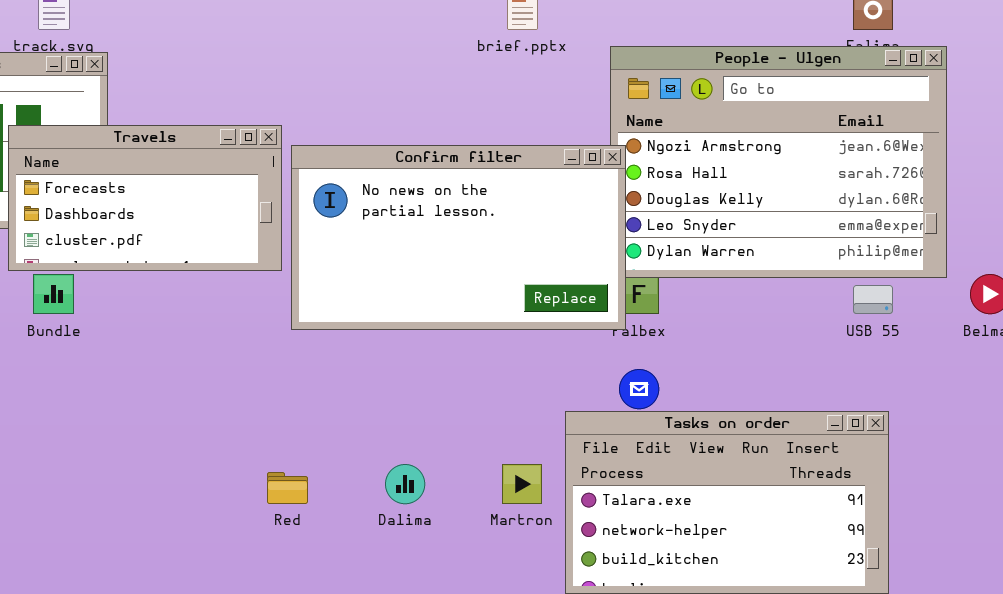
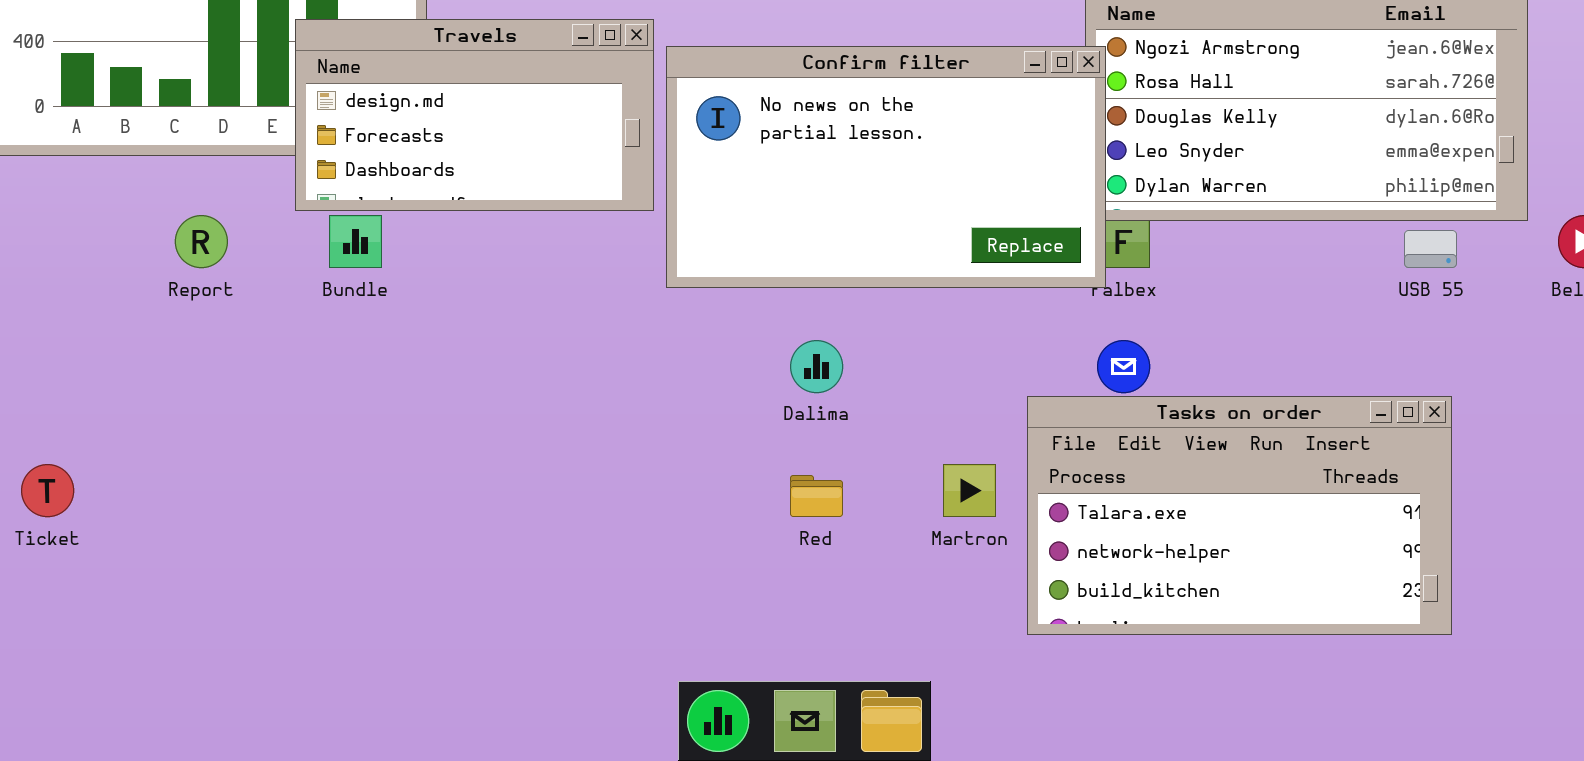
Travels: [8,125,282,271] -> [295,19,654,211], scrolled up 1 row
Dalima: [385,464,425,504] -> [790,340,843,393], moved
Red: [267,472,308,504] -> [790,475,843,517], moved

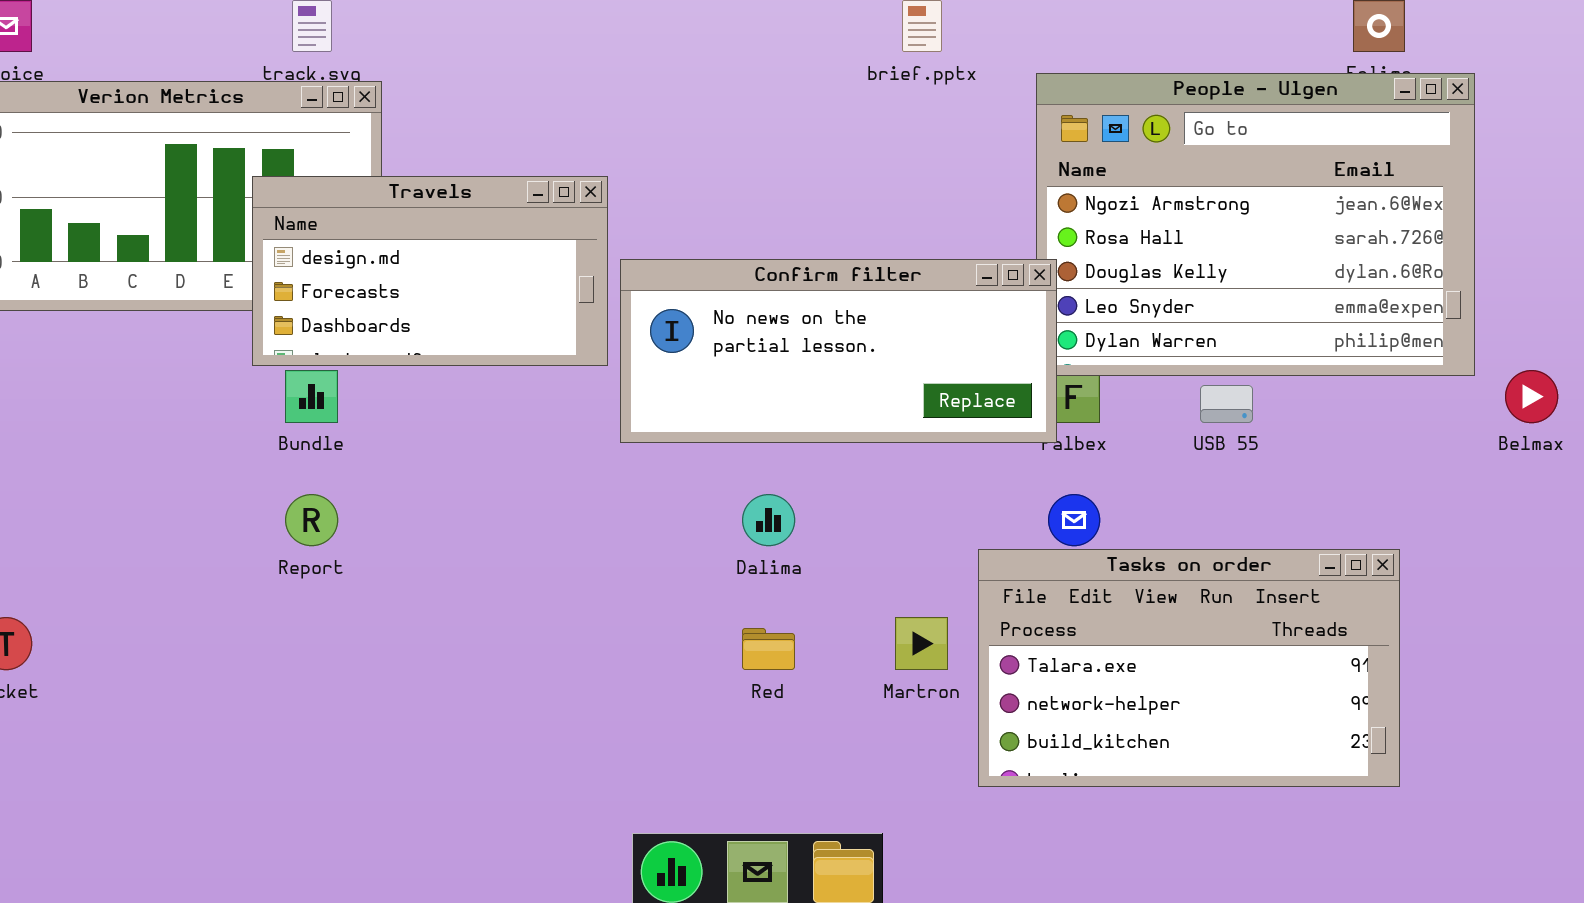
Confirm filter: [666,46,1106,288] -> [620,259,1057,443], resized
Report: [175,215,228,268] -> [285,494,338,546], moved
USB 55: [1404,230,1457,268] -> [1200,385,1253,423], moved

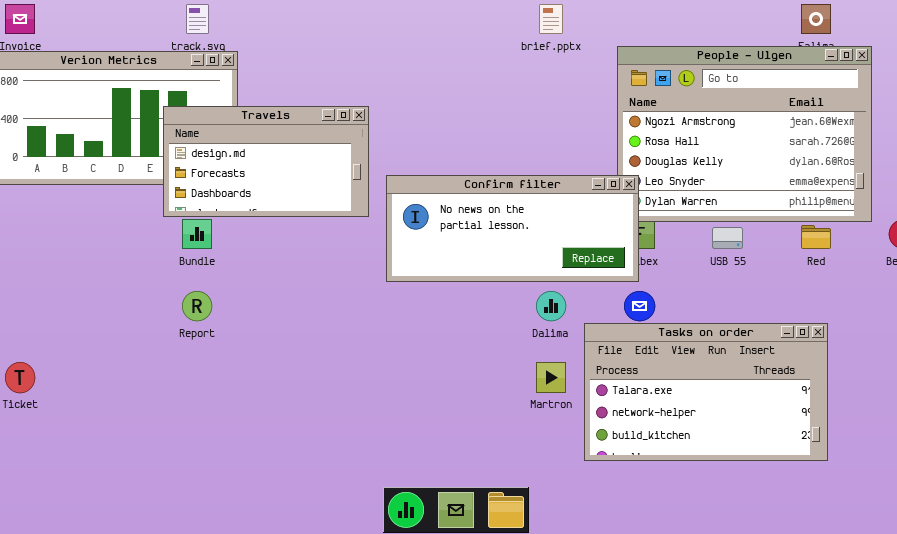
Confirm filter: [620,259,1057,443] -> [386,175,639,282], moved
Dalima: [742,494,795,546] -> [536,291,566,321], moved
Red: [742,628,795,670] -> [801,225,831,249], moved

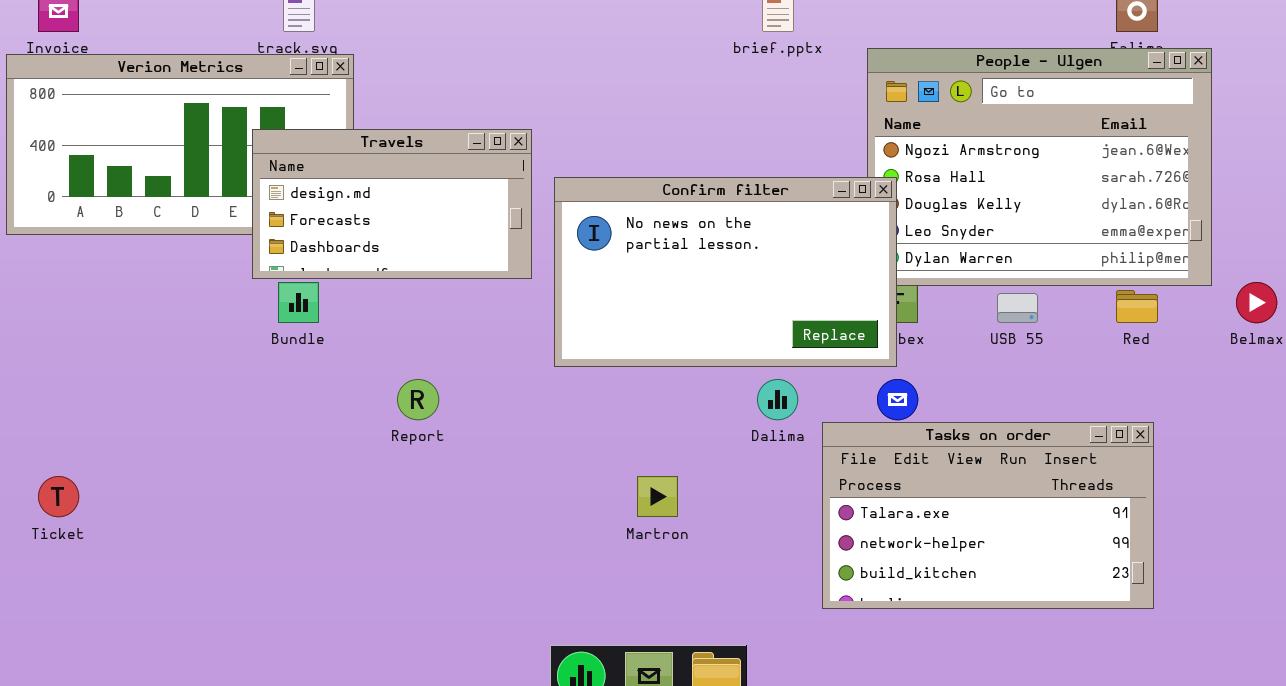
Confirm filter: [386,175,639,282] -> [554,177,897,367], resized
Report: [182,291,212,321] -> [397,379,439,420], moved
Martron: [536,362,566,393] -> [637,476,678,517], moved

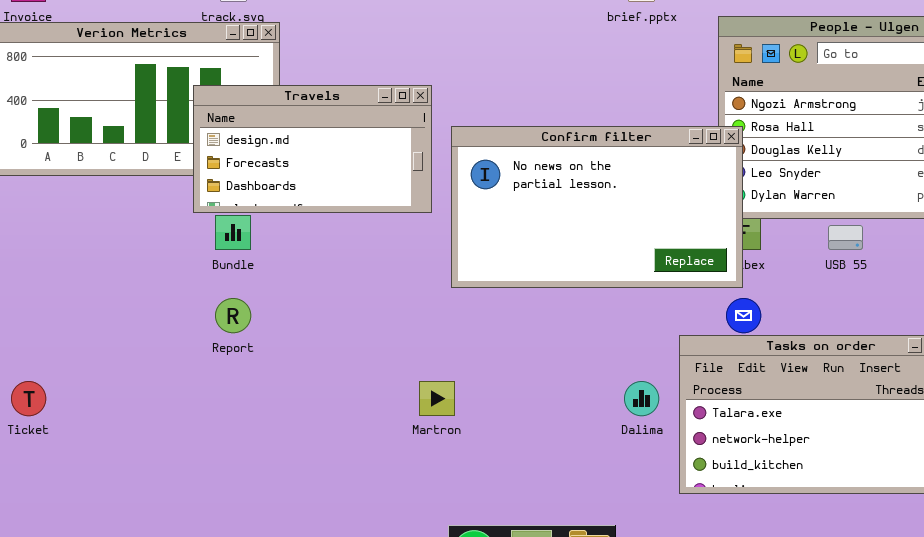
Report: [397,379,439,420] -> [215,298,251,333], moved
Dalima: [757,379,798,420] -> [624,381,659,416], moved
Martron: [637,476,678,517] -> [419,381,455,416], moved

